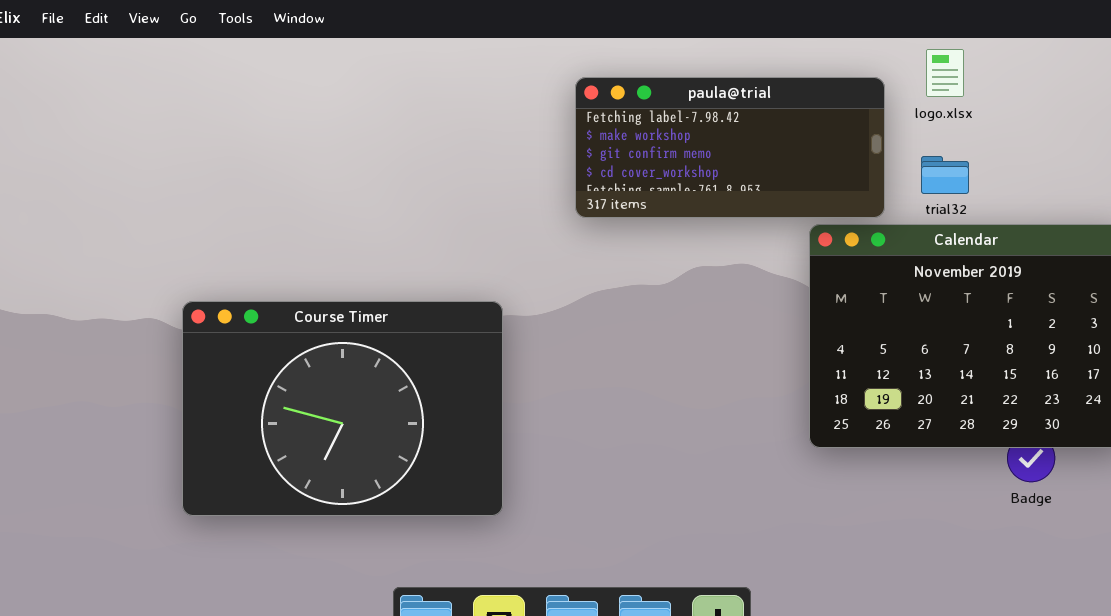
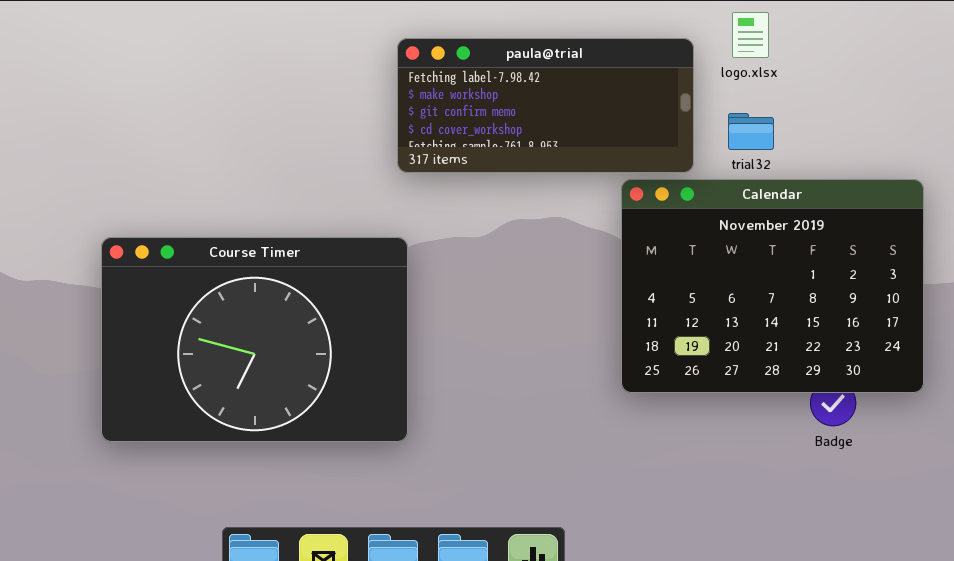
Course Timer: [182,301,503,516] -> [101,237,408,442], moved

